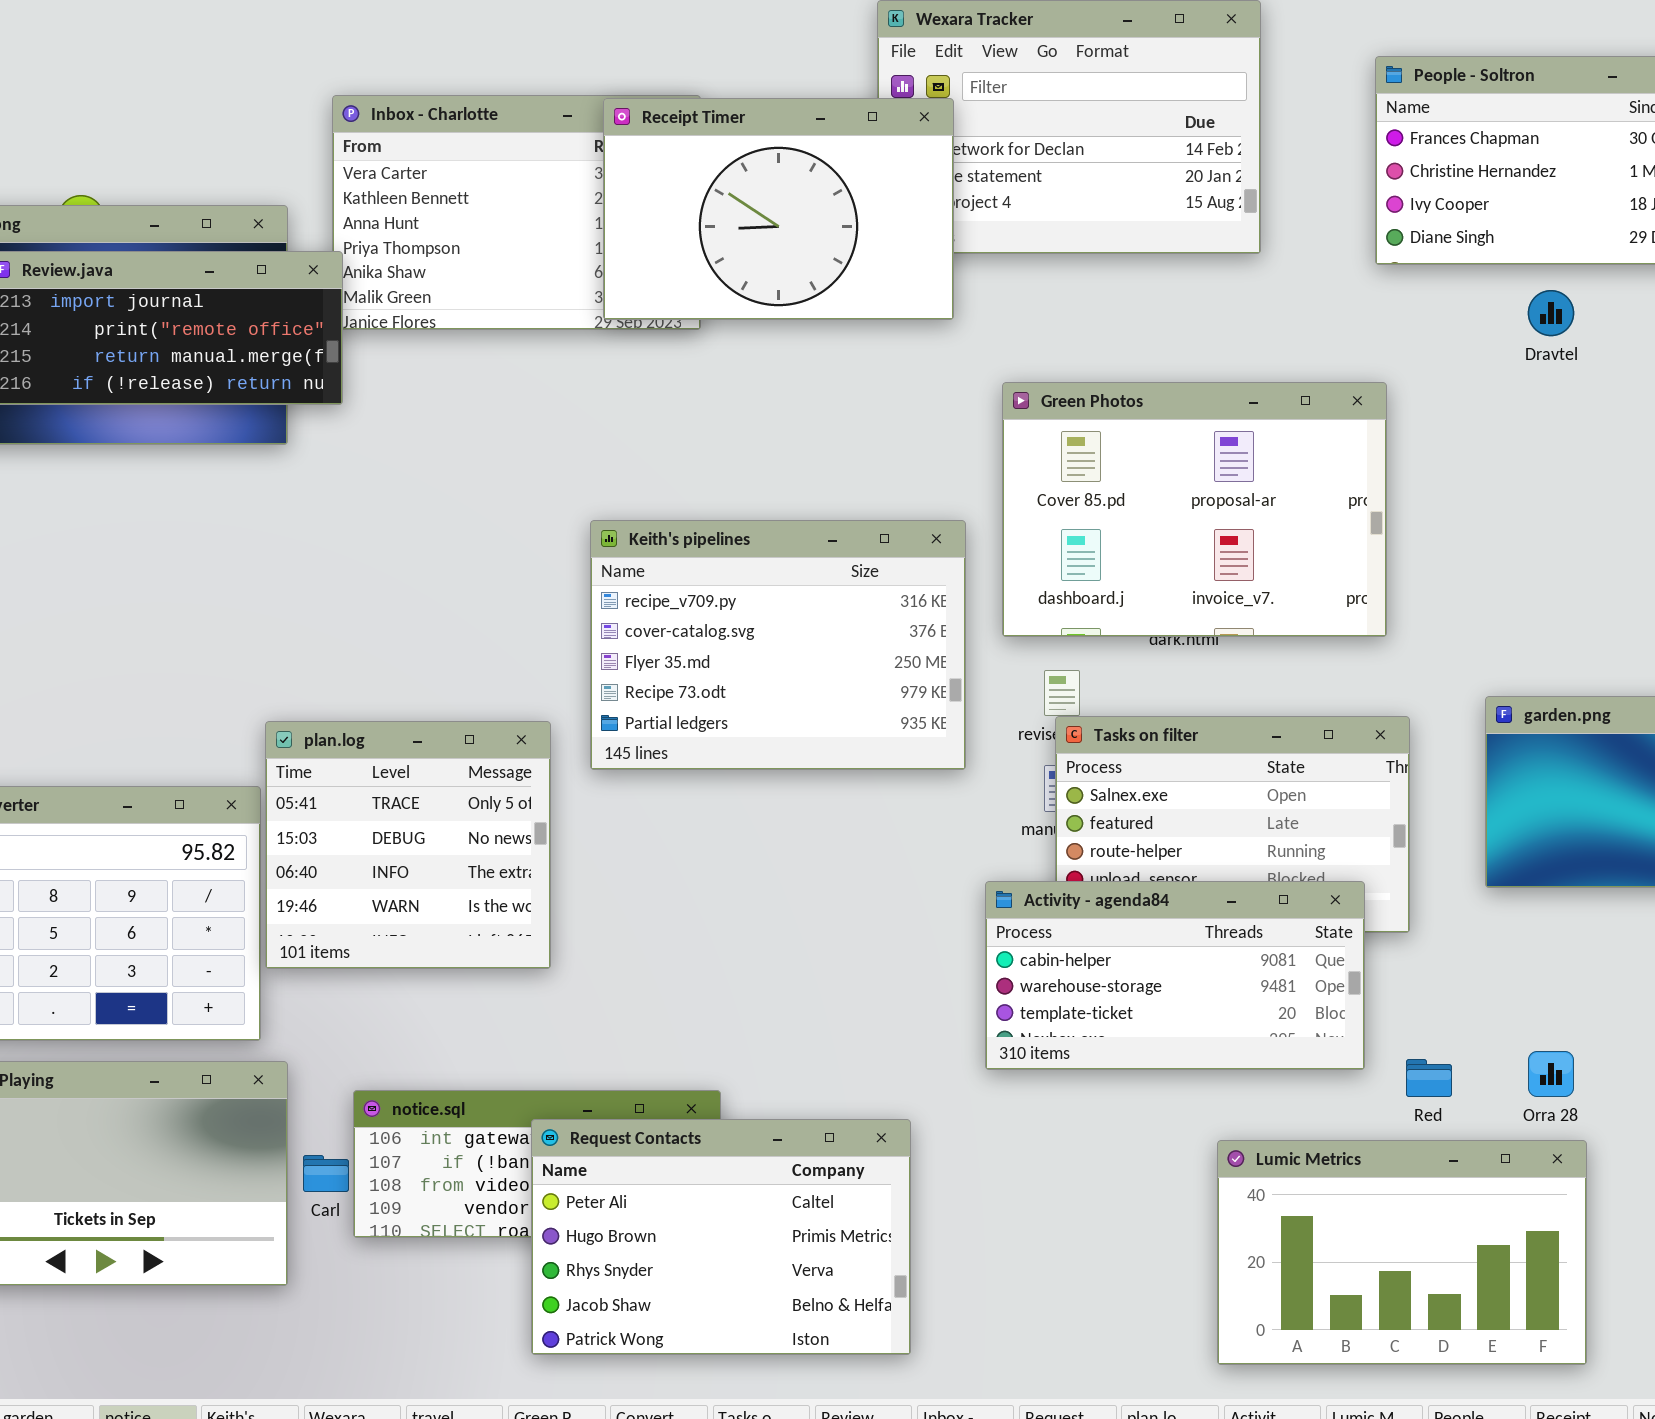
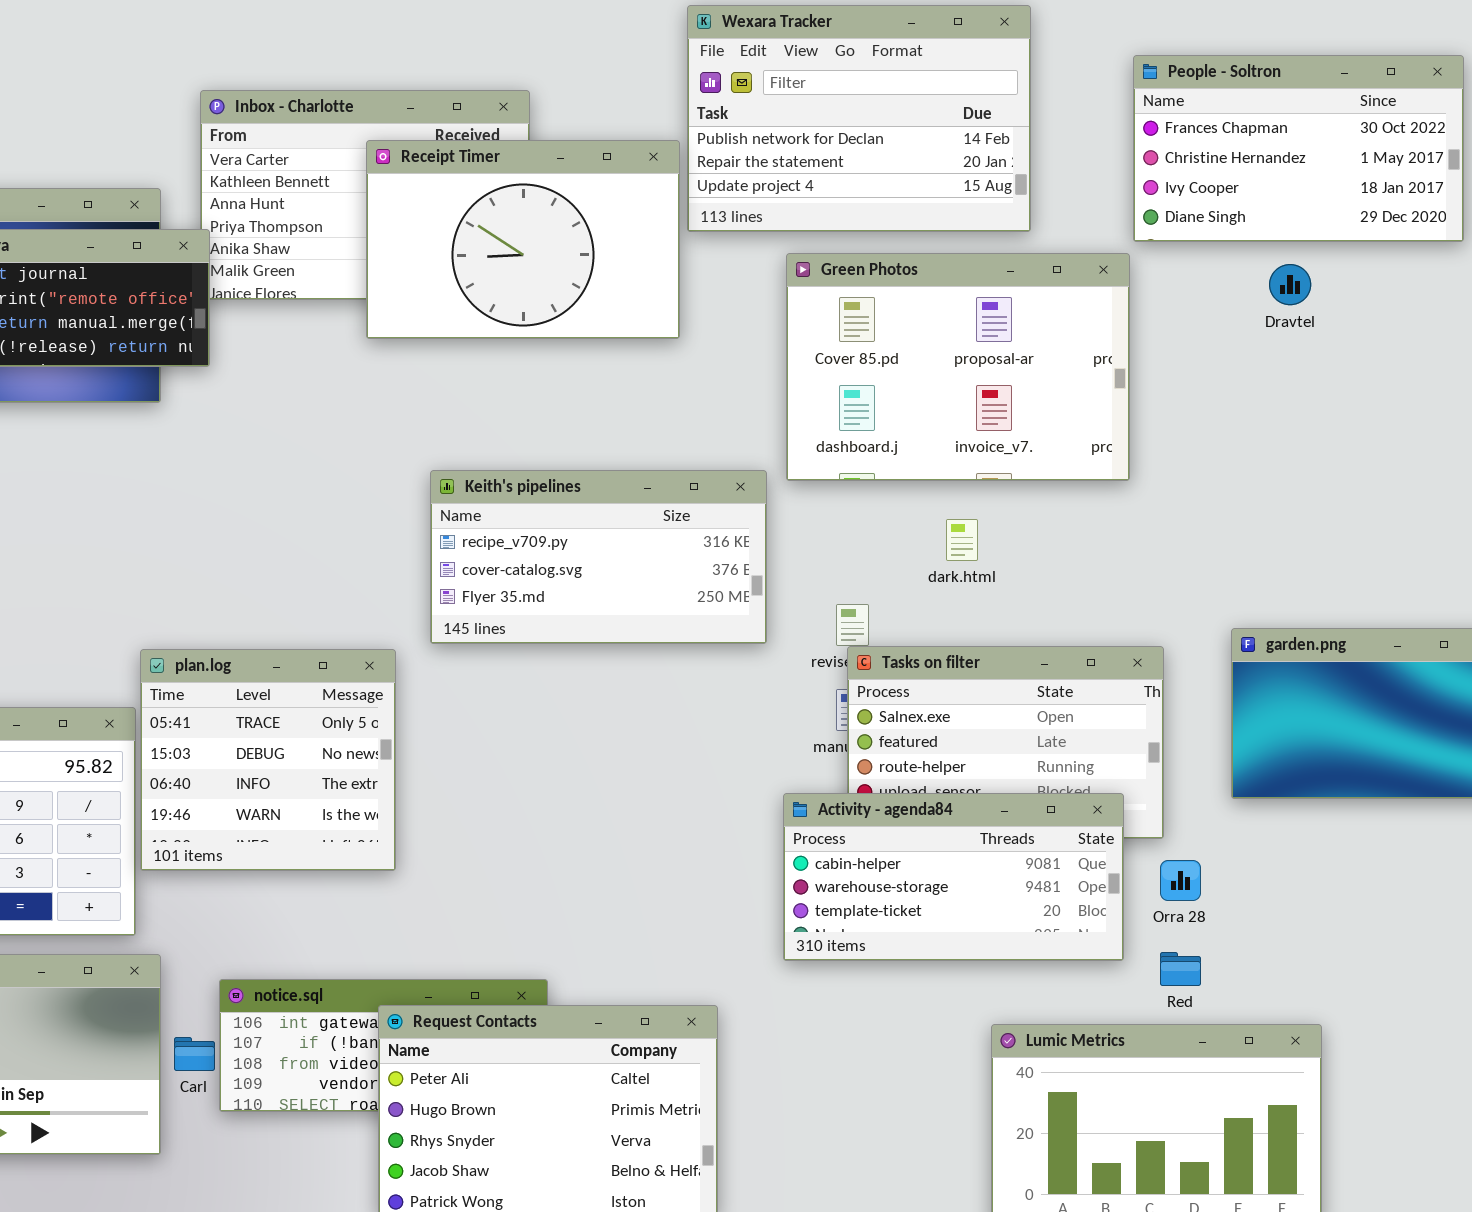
Receipt Timer: [603,98,954,320] -> [366,140,680,339], moved
Green Photos: [1002,382,1387,637] -> [786,253,1130,481], moved
Keith's pipelines: [590,520,966,770] -> [430,470,767,644], resized
Orra 28: [1528,1051,1574,1097] -> [1160,860,1201,901], moved

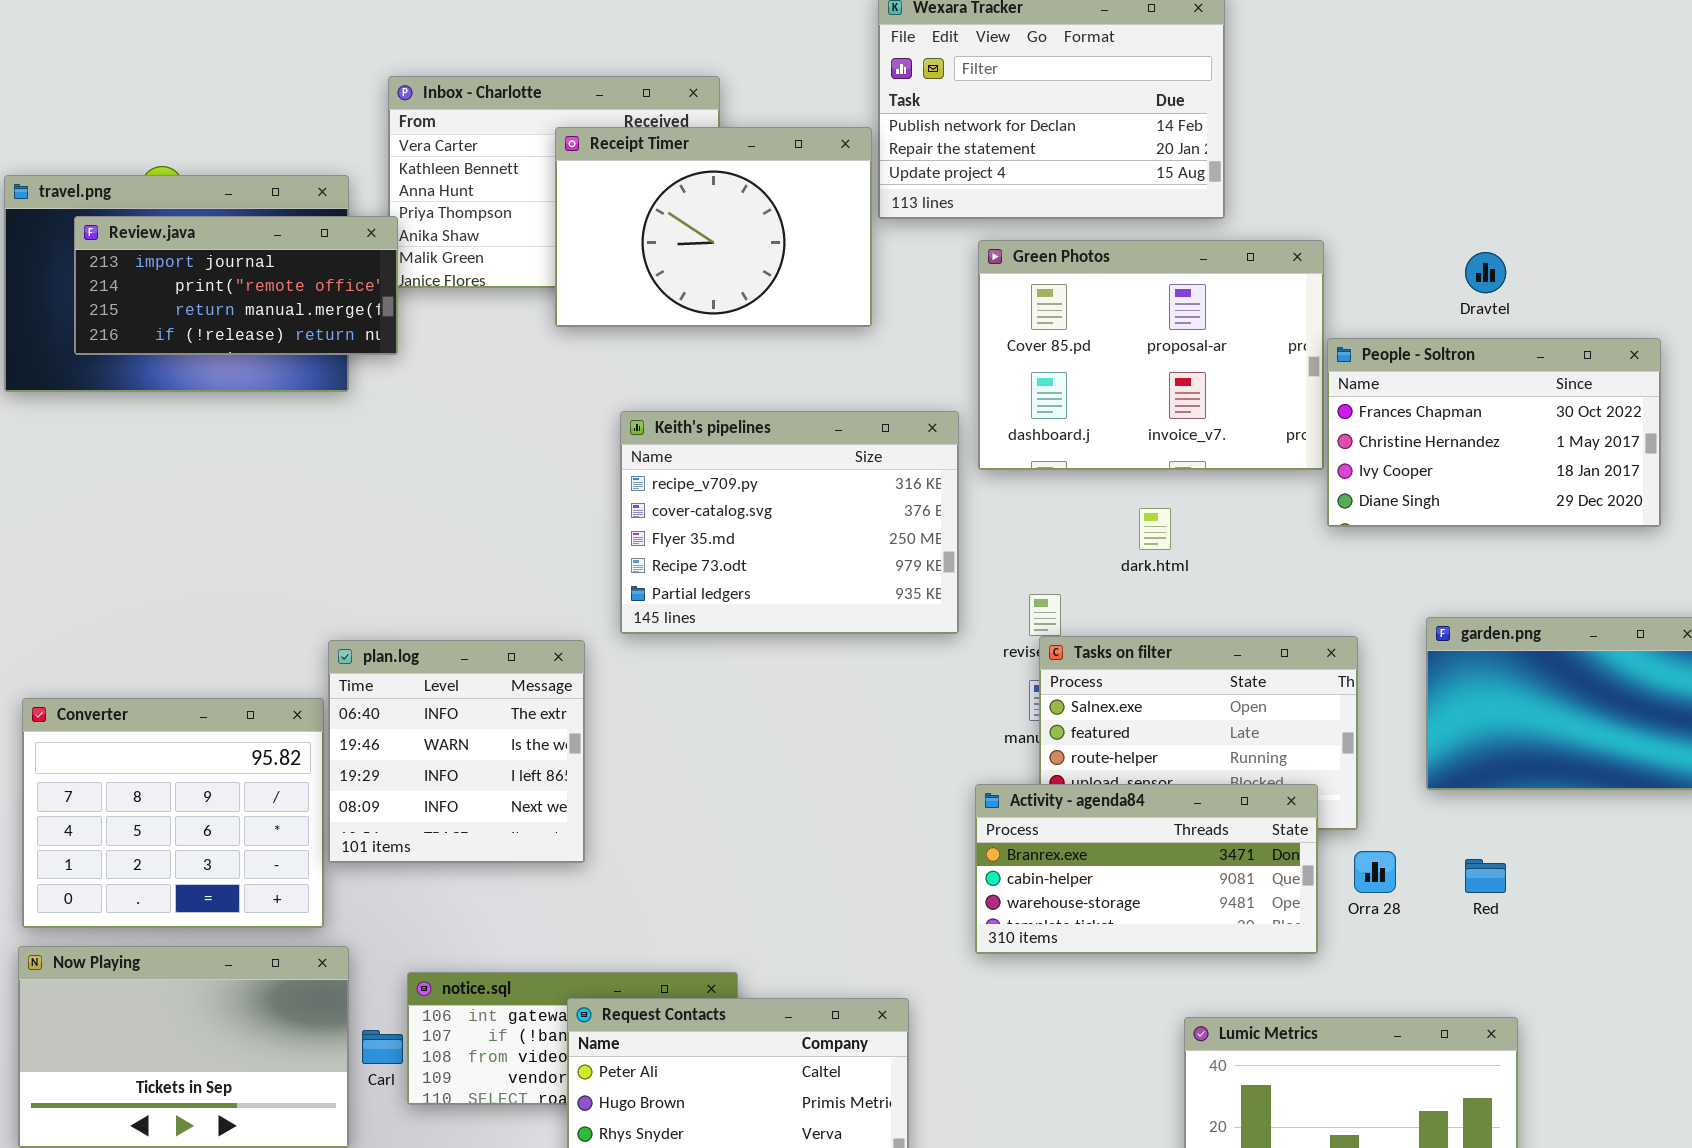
People - Soltron: [1133,55,1464,242] -> [1327,338,1661,527], moved
Keith's pipelines: [430,470,767,644] -> [620,411,959,634], resized
plan.log: [140,649,396,871] -> [328,640,585,863], scrolled down 2 rows
Activity - agenda84: [783,793,1124,961] -> [975,784,1318,954], scrolled up 1 row
Red: [1160,952,1201,986] -> [1465,859,1506,893], moved

